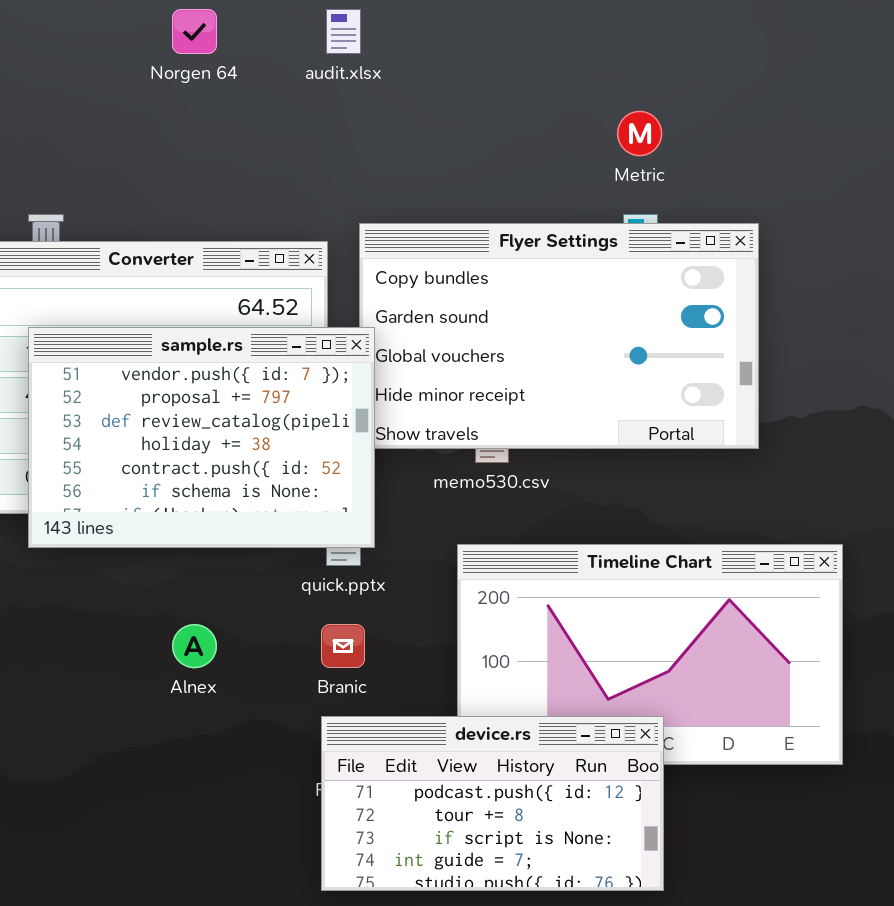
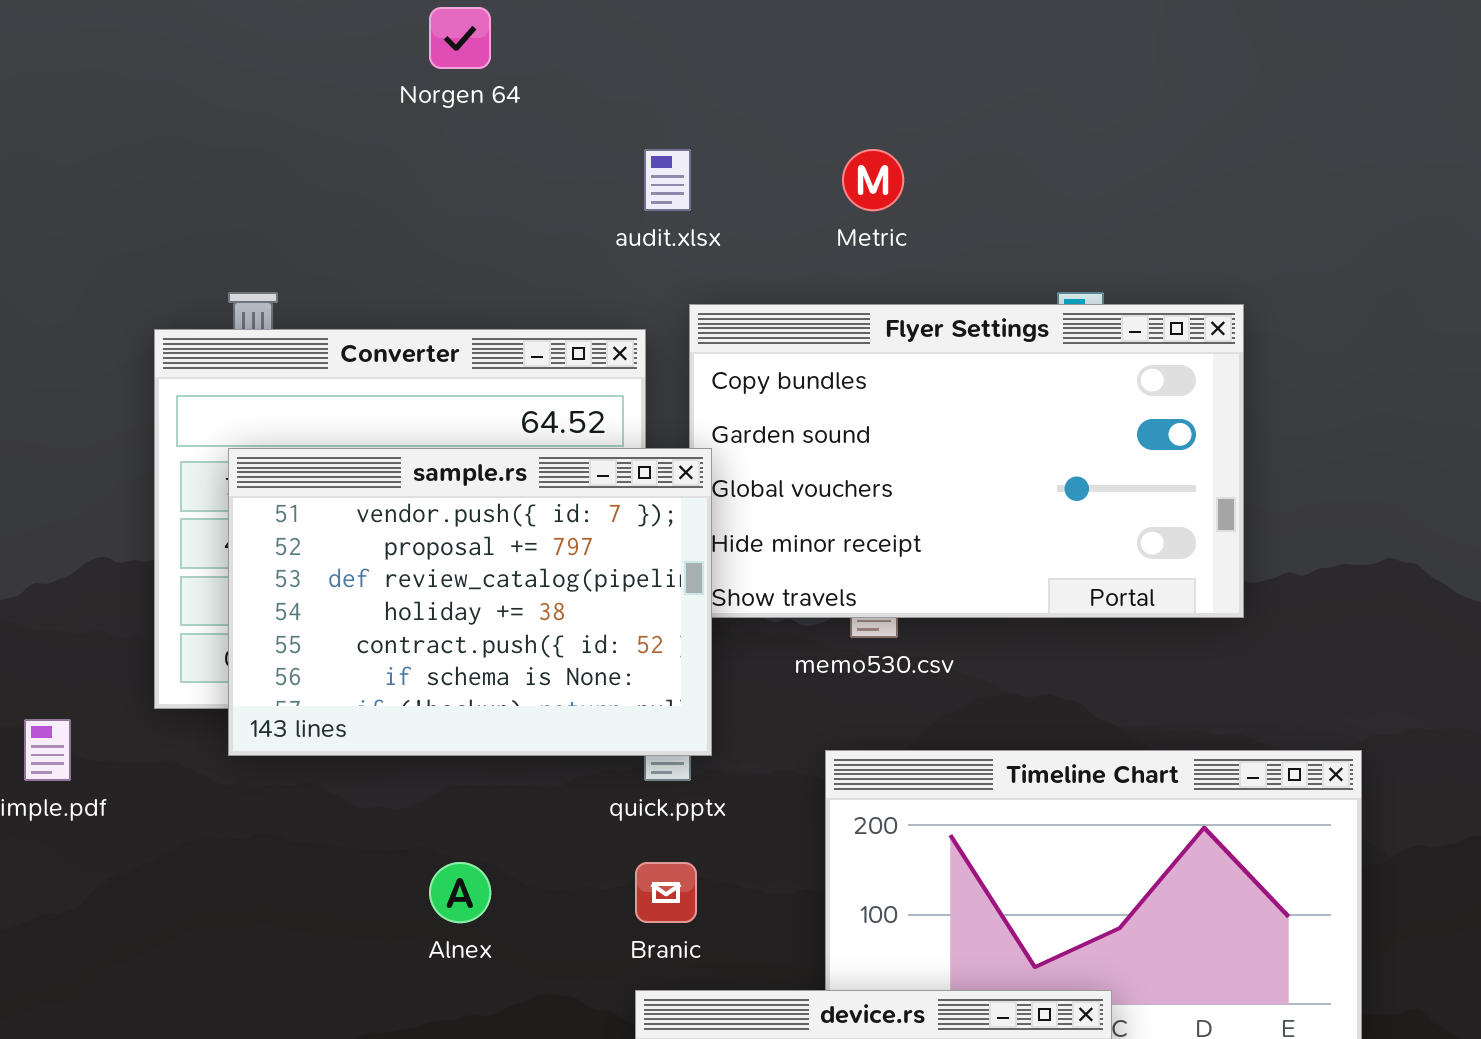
audit.xlsx: [326,9,361,54] -> [644,149,691,211], moved
Metric: [617,111,662,156] -> [842,149,904,211], moved

